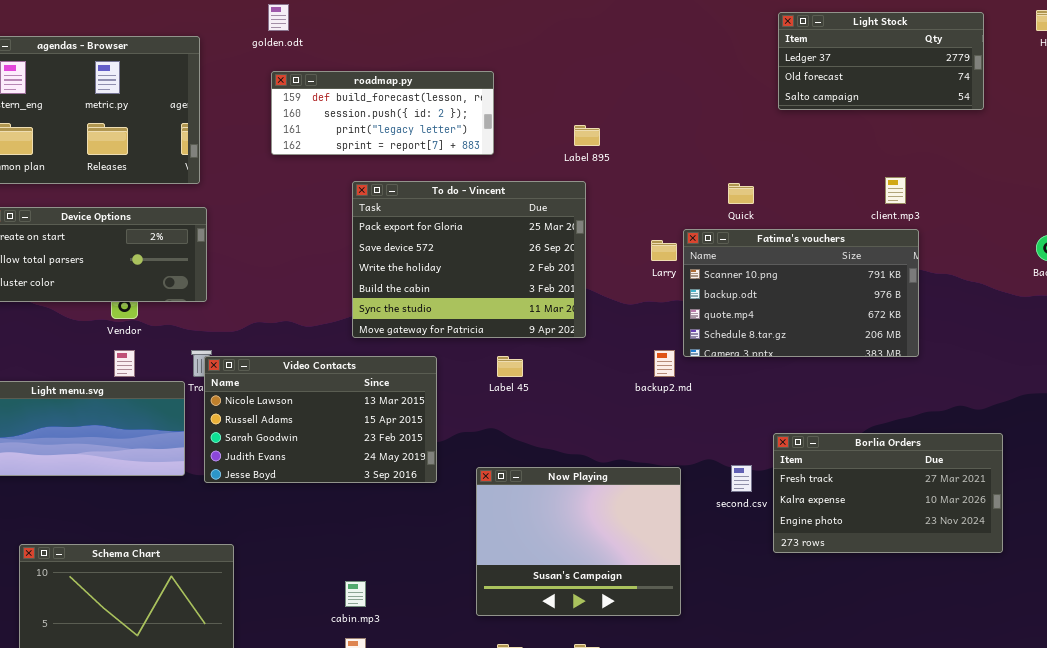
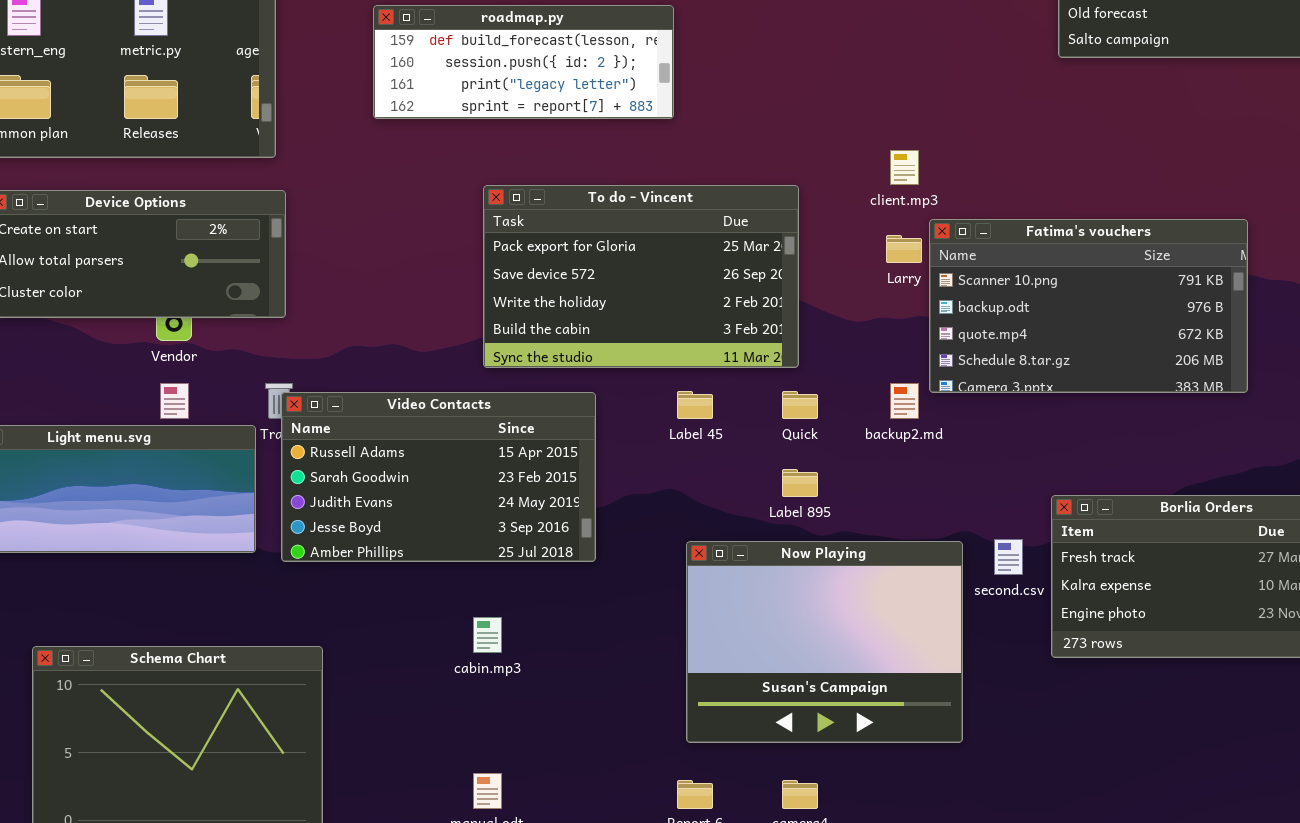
Label 895: [574,125,600,146] -> [782,469,818,497], moved
client.mp3: [885,177,906,204] -> [890,150,919,185], moved
To do - Vincent: [352,181,586,338] -> [483,185,799,368], resized
Quick: [728,183,754,204] -> [782,391,818,419], moved
Video Contacts: [204,356,437,483] -> [281,392,596,562], scrolled down 1 row
Now Playing: [476,467,681,616] -> [686,541,963,743], moved
cabin.mp3: [345,581,366,607] -> [473,617,502,653], moved

